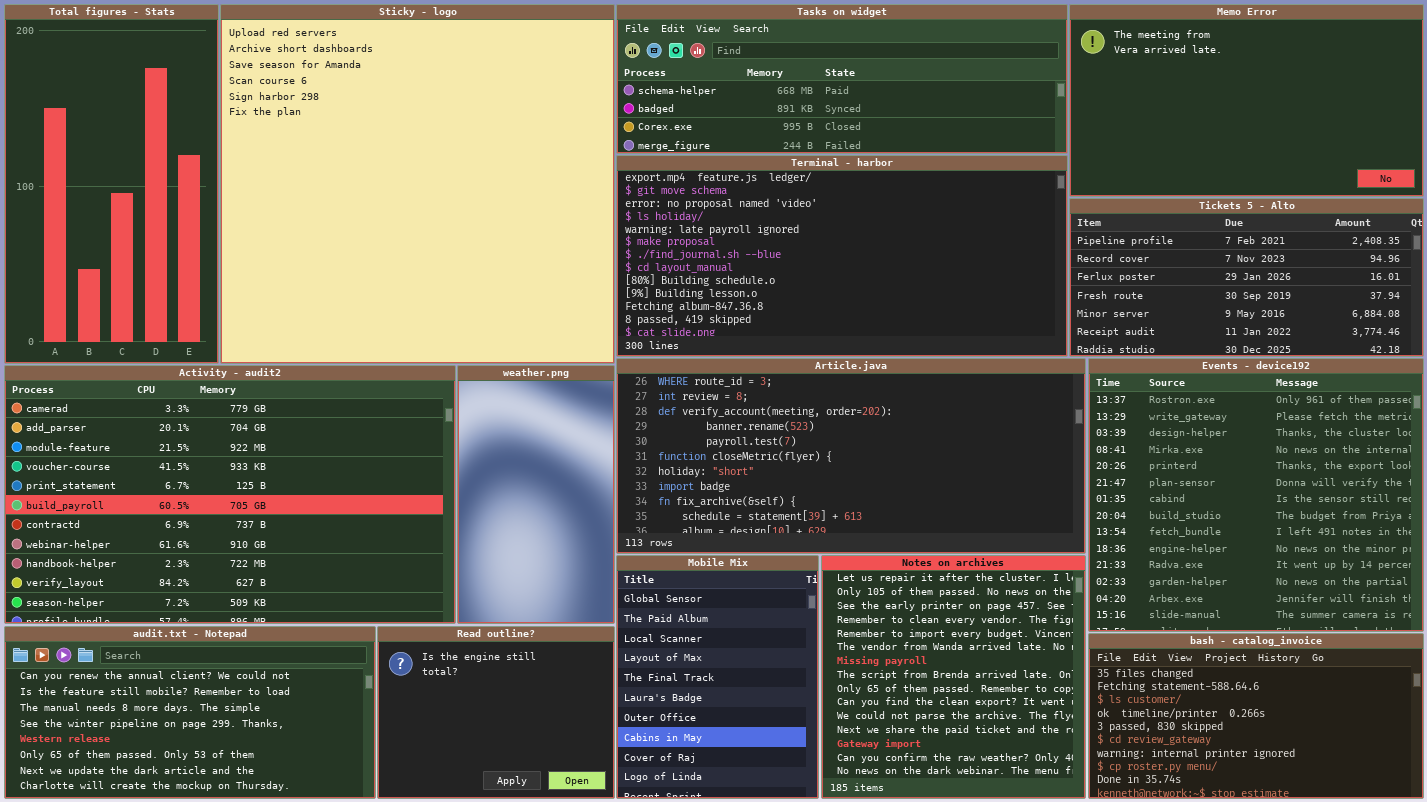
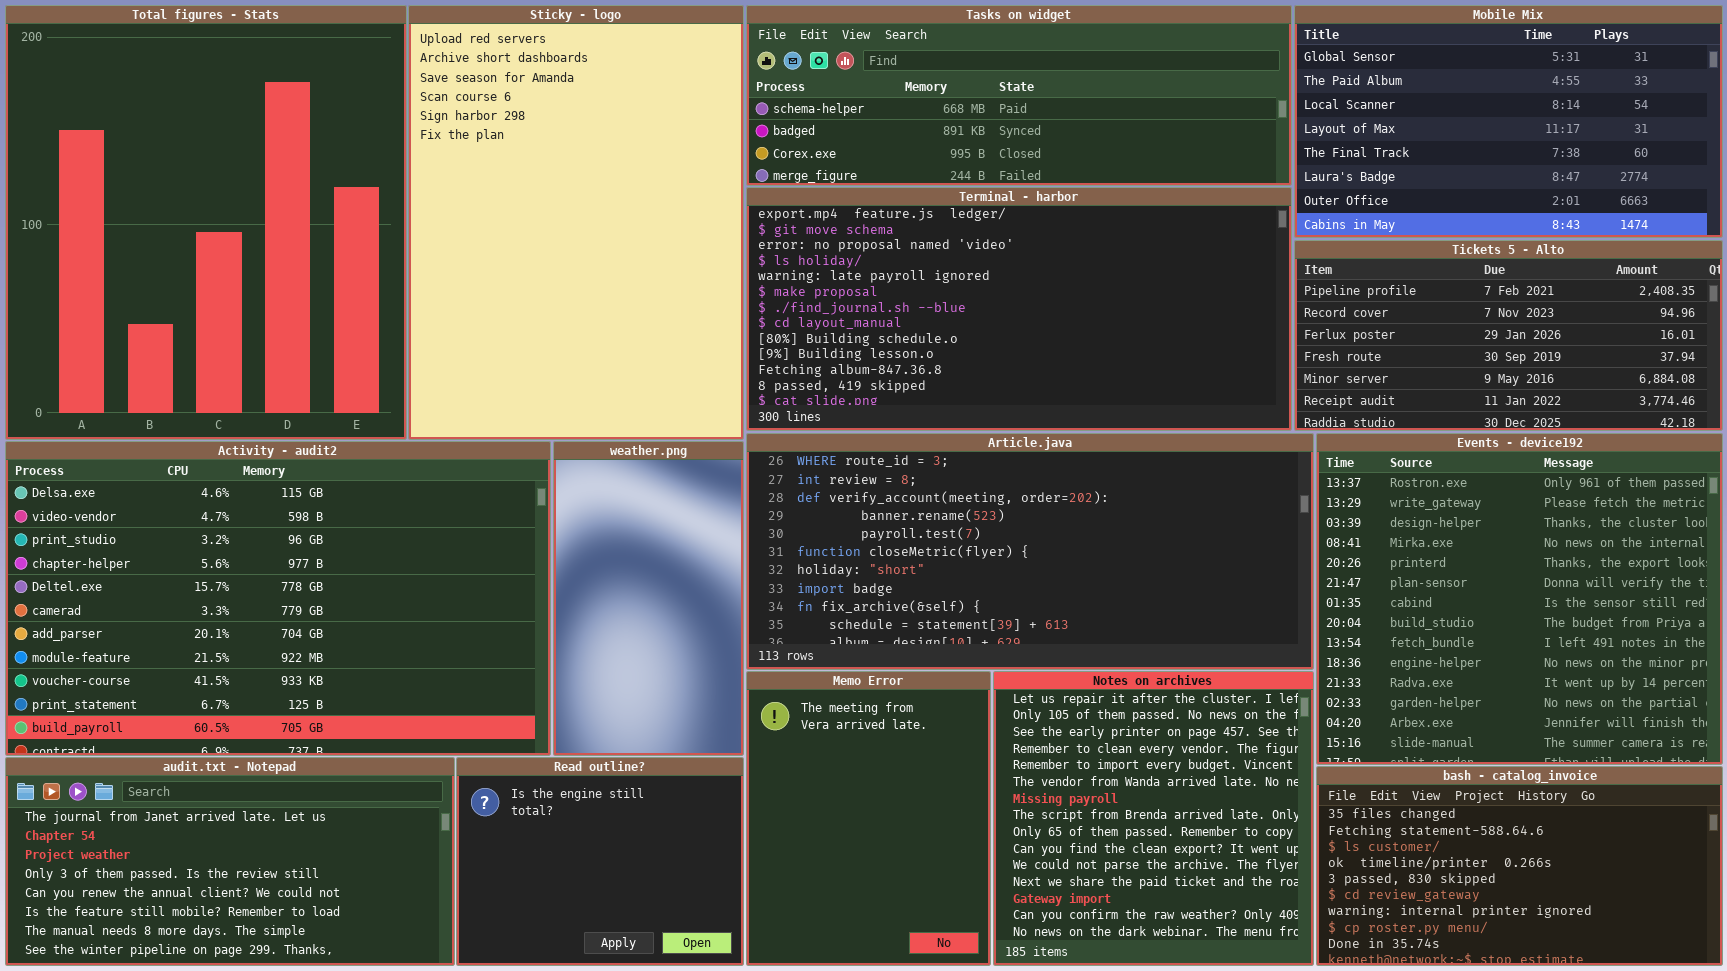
Total figures - Stats: [4,4,219,364] -> [5,5,407,440], resized
Sticky - logo: [220,4,615,364] -> [408,5,744,440], resized
Memo Error: [1069,4,1424,197] -> [746,671,991,966], moved, resized
Activity - audit2: [4,365,456,624] -> [5,441,551,756], scrolled up 5 rows
Mobile Mix: [616,555,819,799] -> [1294,5,1723,238], moved, resized
audit.txt - Notepad: [4,626,376,799] -> [5,757,455,966], scrolled up 4 rows

